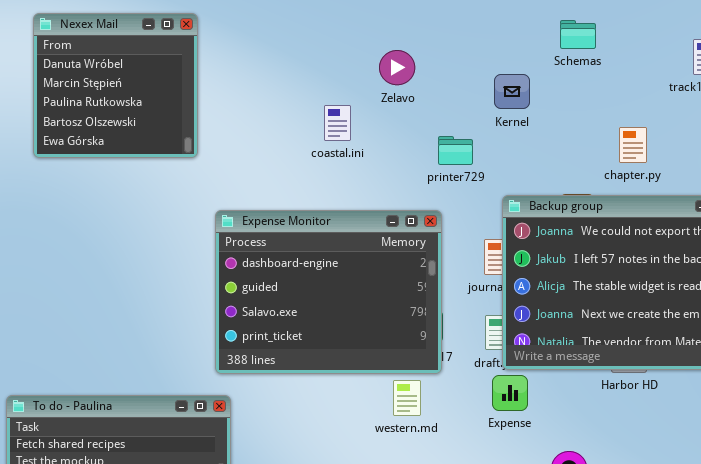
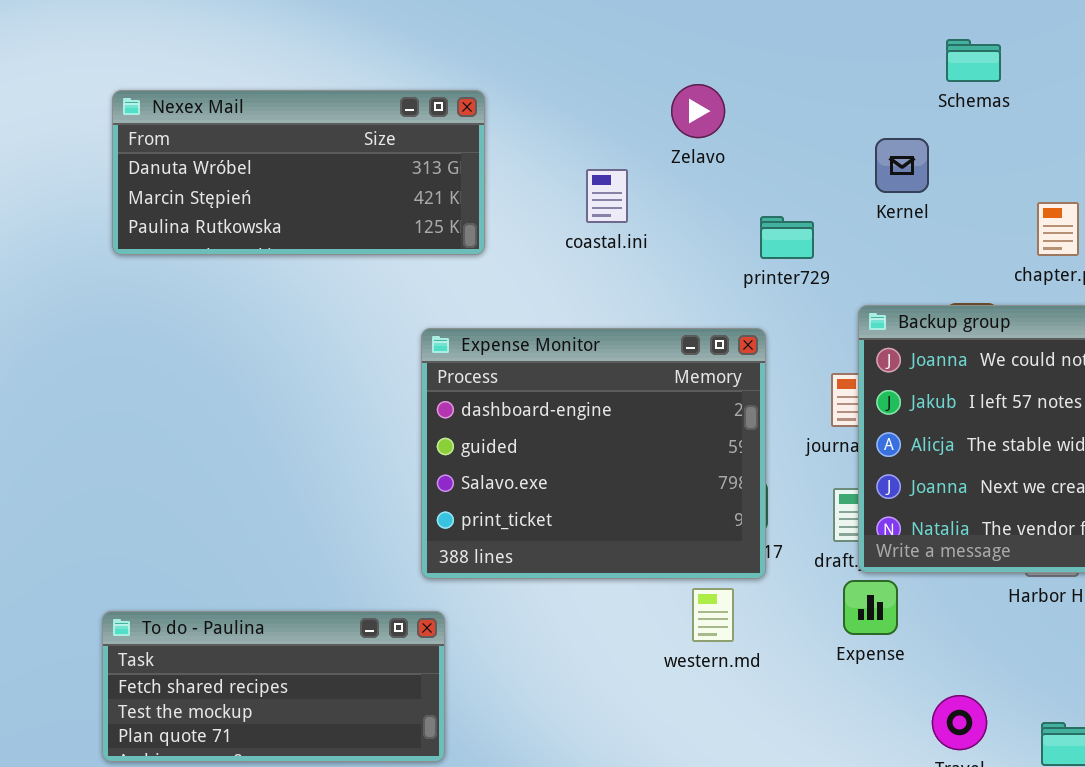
Nexex Mail: [33,13,198,158] -> [112,90,485,255], moved, resized
Kernel: [494,74,530,109] -> [875,138,929,193], moved

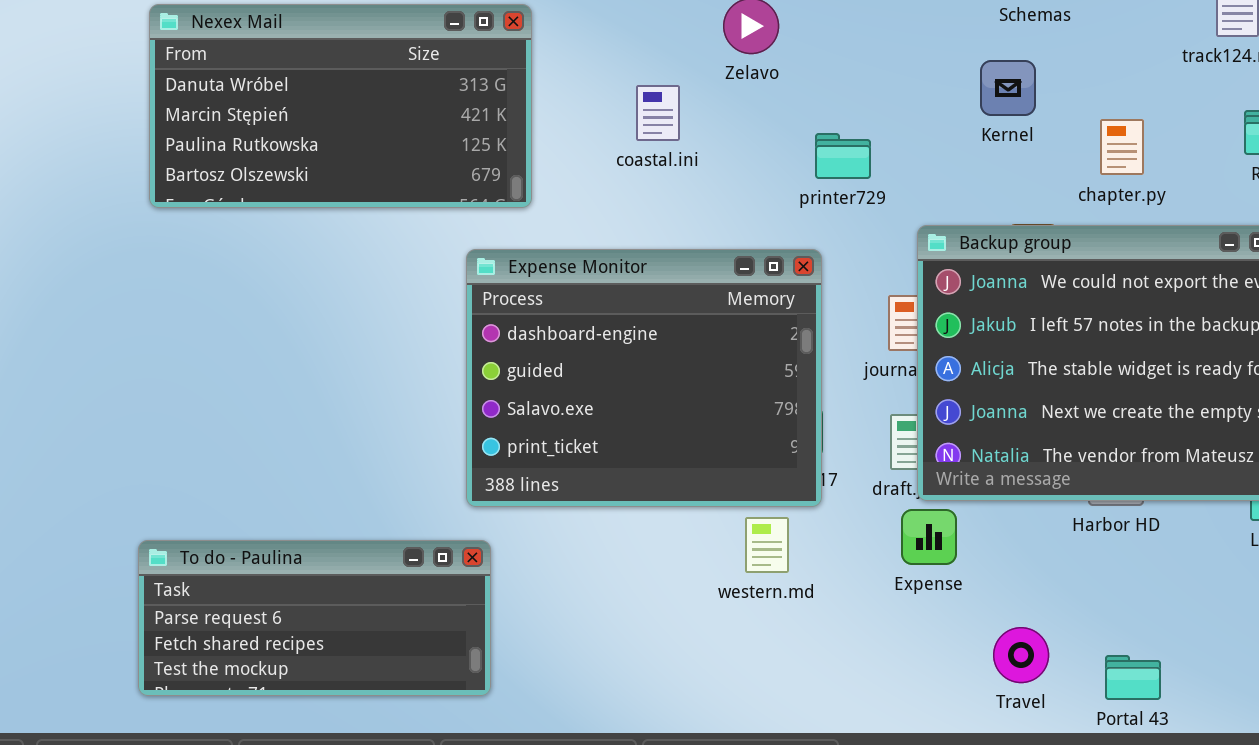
Nexex Mail: [112,90,485,255] -> [149,4,532,208], resized
Kernel: [875,138,929,193] -> [980,60,1036,116], moved
To do - Paulina: [102,611,445,762] -> [138,540,491,696], scrolled up 1 row

